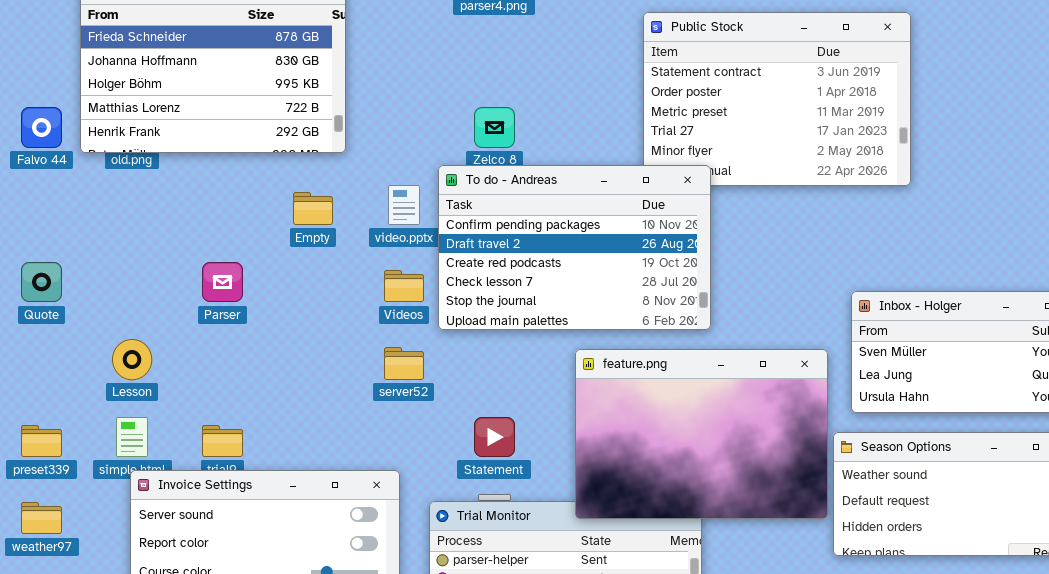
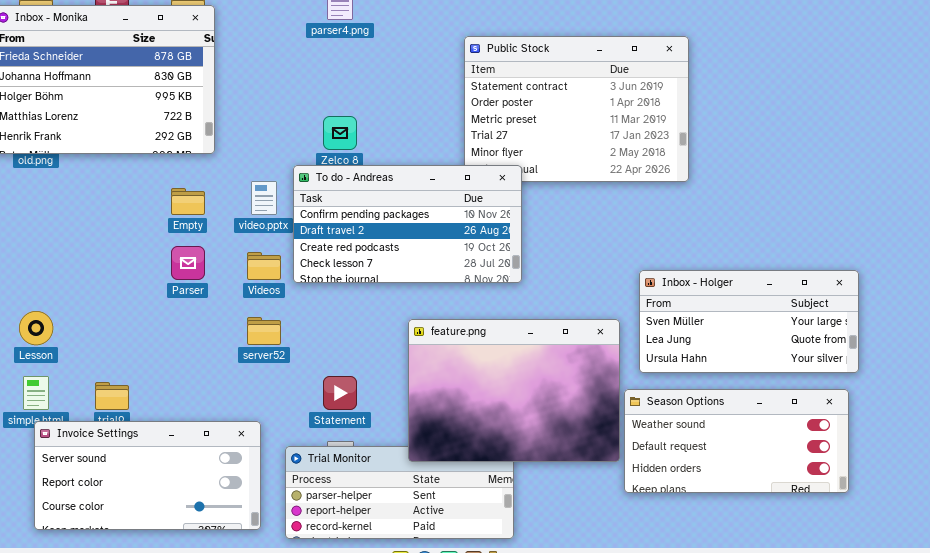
To do - Andreas: [438,165,711,330] -> [293,165,522,283], resized
Parser: [202,262,243,302] -> [171,246,205,280], moved

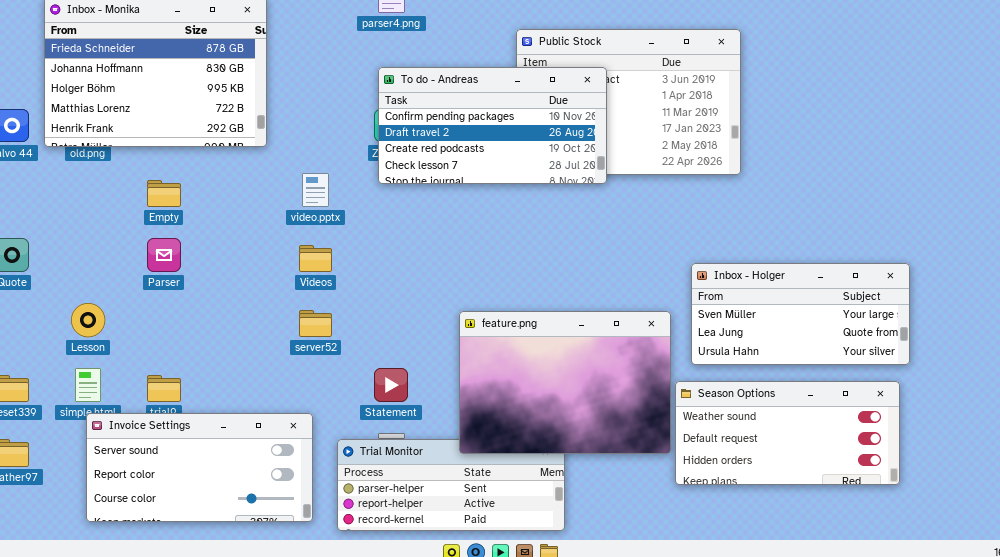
To do - Andreas: [293,165,522,283] -> [378,67,607,184], moved
Empty: [171,188,205,215] -> [147,180,181,207], moved
Parser: [171,246,205,280] -> [147,238,181,272], moved

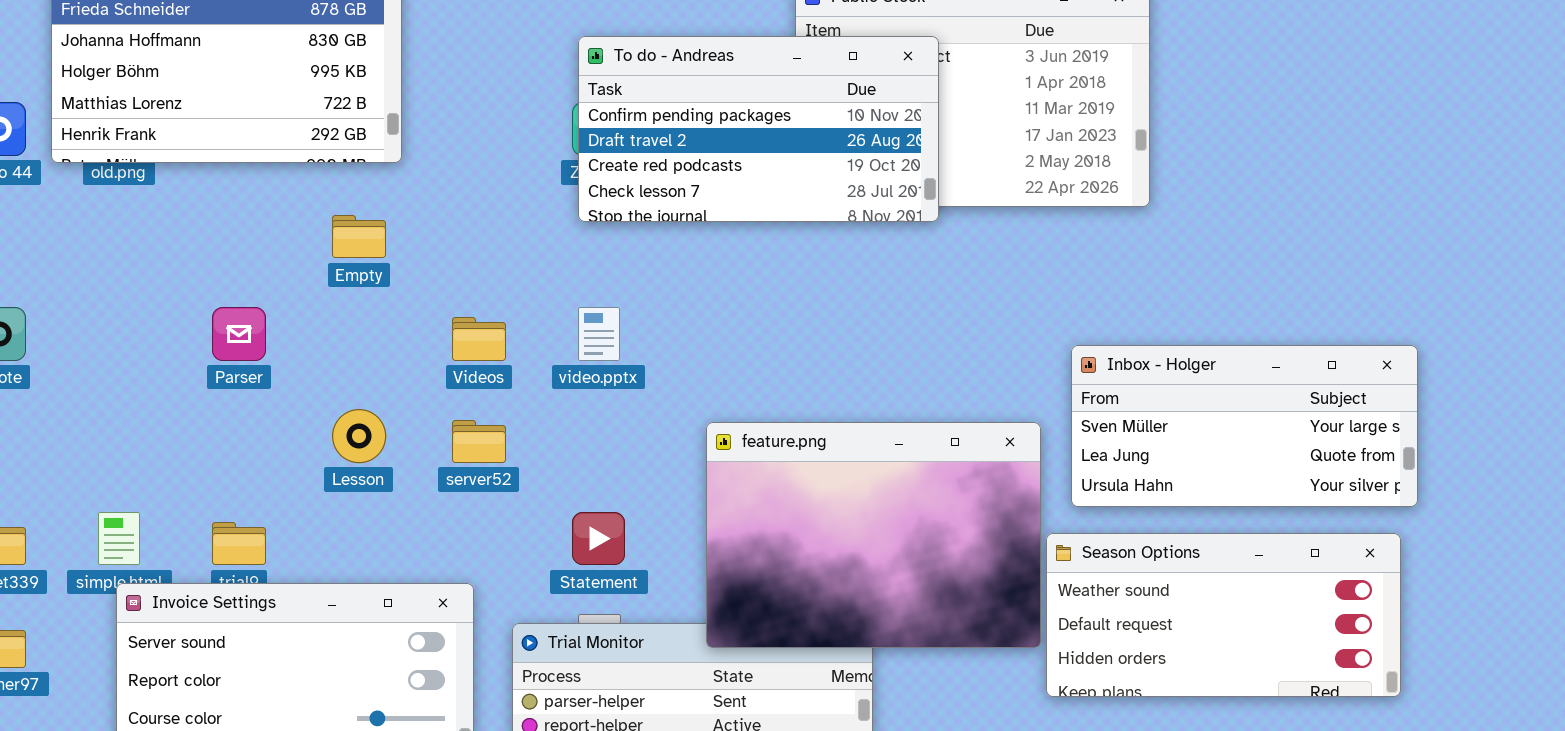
video.pptx: [302,173,329,207] -> [578,307,620,361], moved
Empty: [147,180,181,207] -> [332,215,386,258], moved
Lesson: [71,303,105,337] -> [332,409,386,463], moved

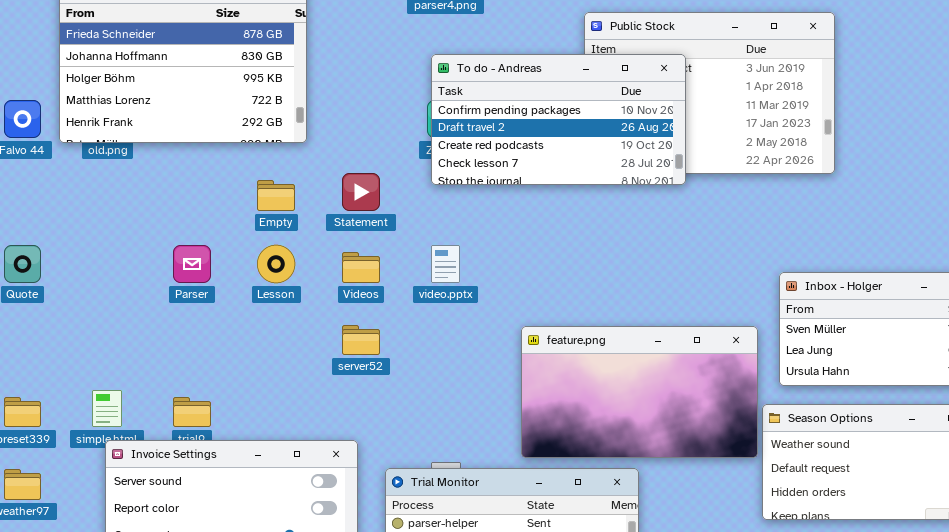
Lesson: [332,409,386,463] -> [257,245,295,283], moved
feature.png: [706,422,1041,648] -> [521,326,758,458], resized
Statement: [572,512,625,565] -> [342,173,380,211], moved

